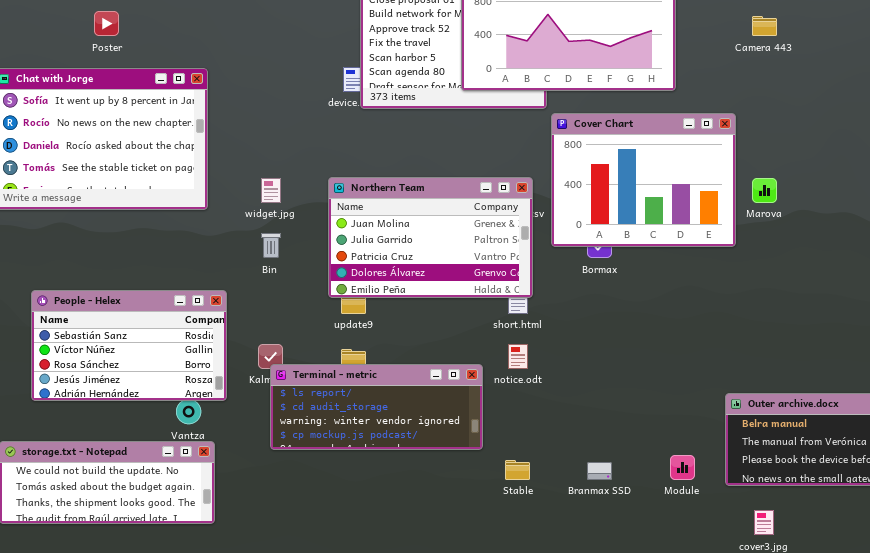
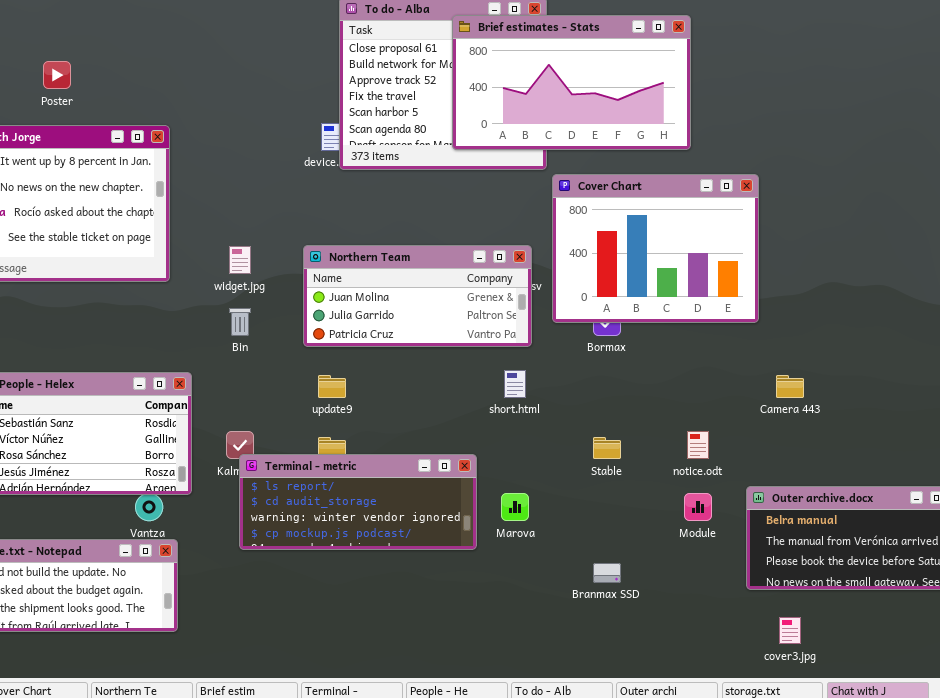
Camera 443: [752,16,777,36] -> [776,375,804,398], moved
Northern Team: [328,177,533,298] -> [303,245,532,347], resized
Marova: [752,178,777,203] -> [501,493,529,521], moved
notice.odt: [508,344,528,369] -> [687,431,709,459], moved
Module: [670,455,695,480] -> [684,493,712,521], moved
Stable: [505,460,530,480] -> [593,437,621,459], moved

